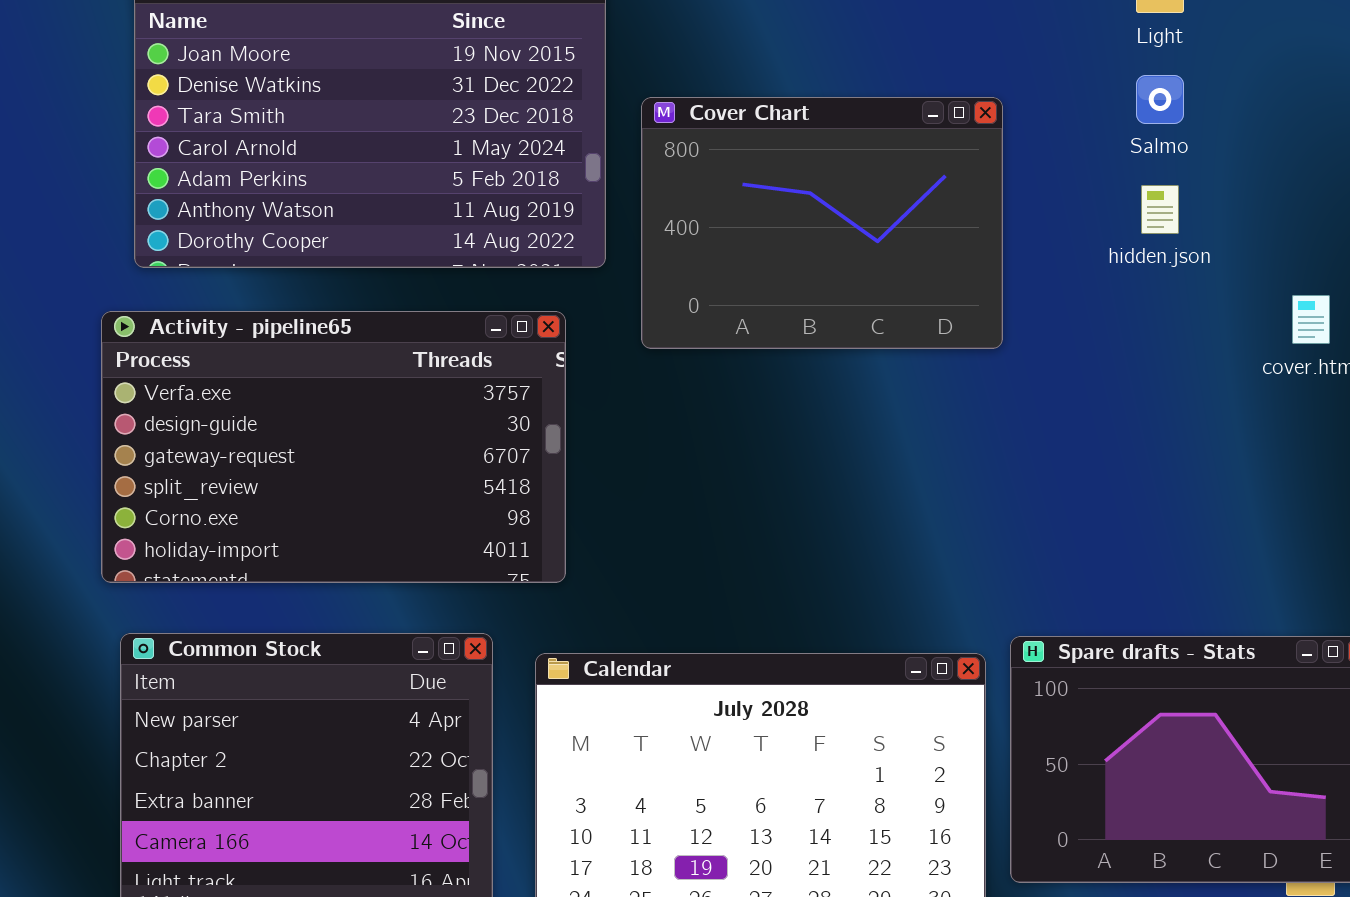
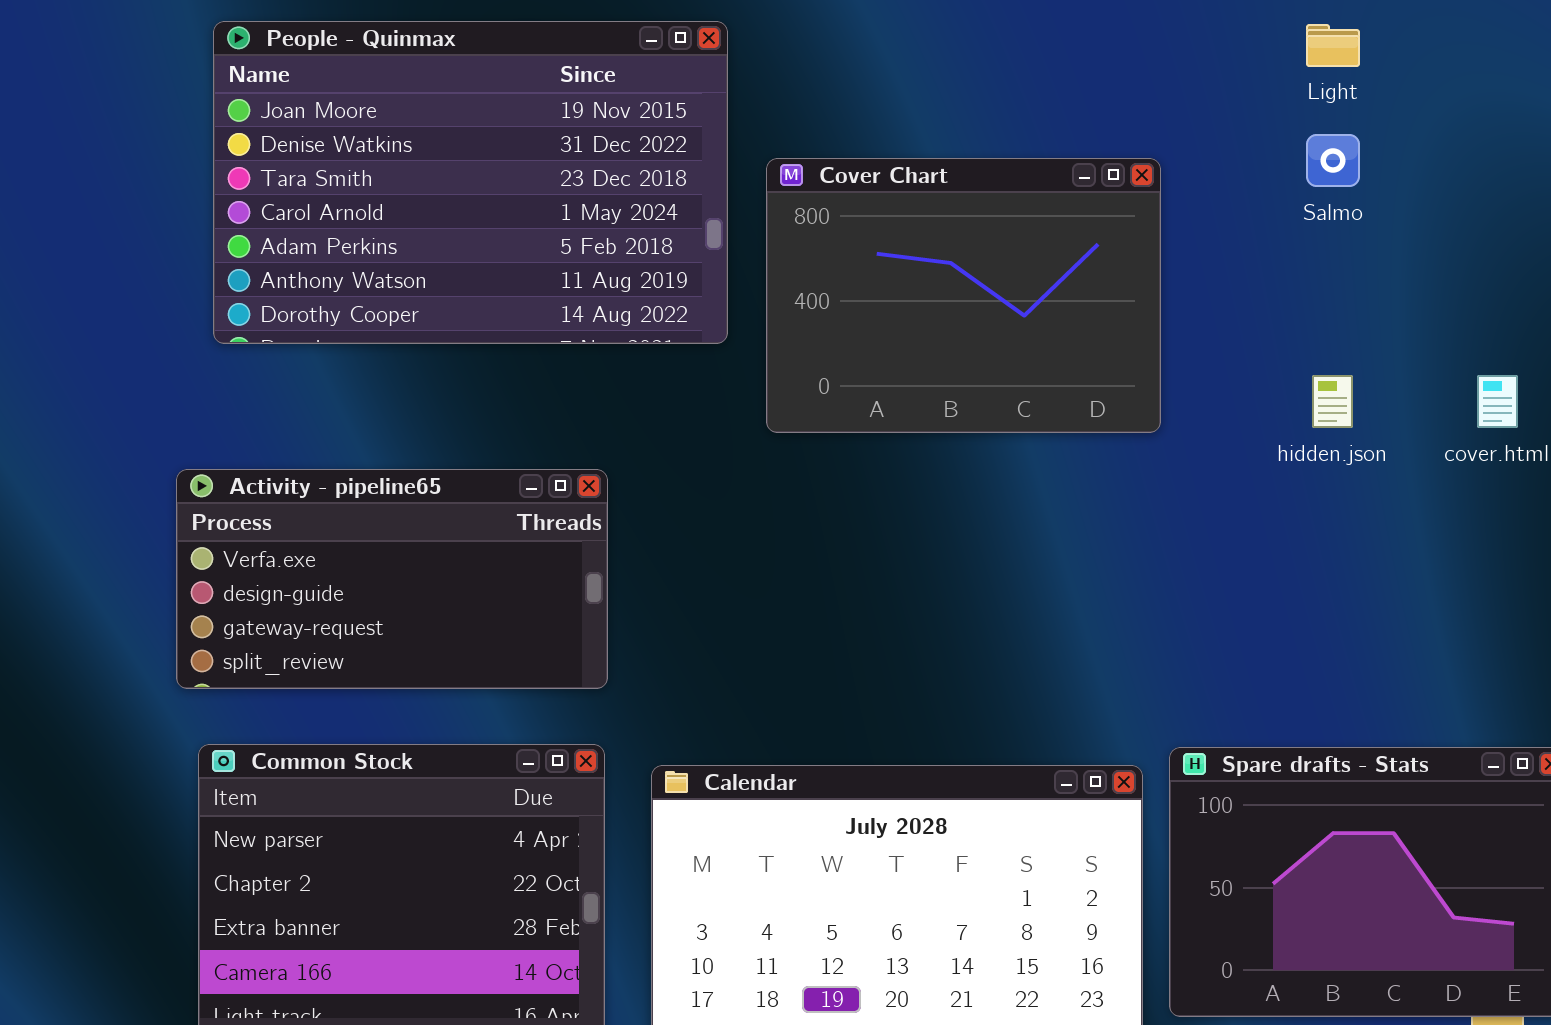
hidden.json: [1141,185,1179,234] -> [1312,375,1353,428], moved
Activity - pipeline65: [101,311,566,583] -> [176,469,608,689], resized

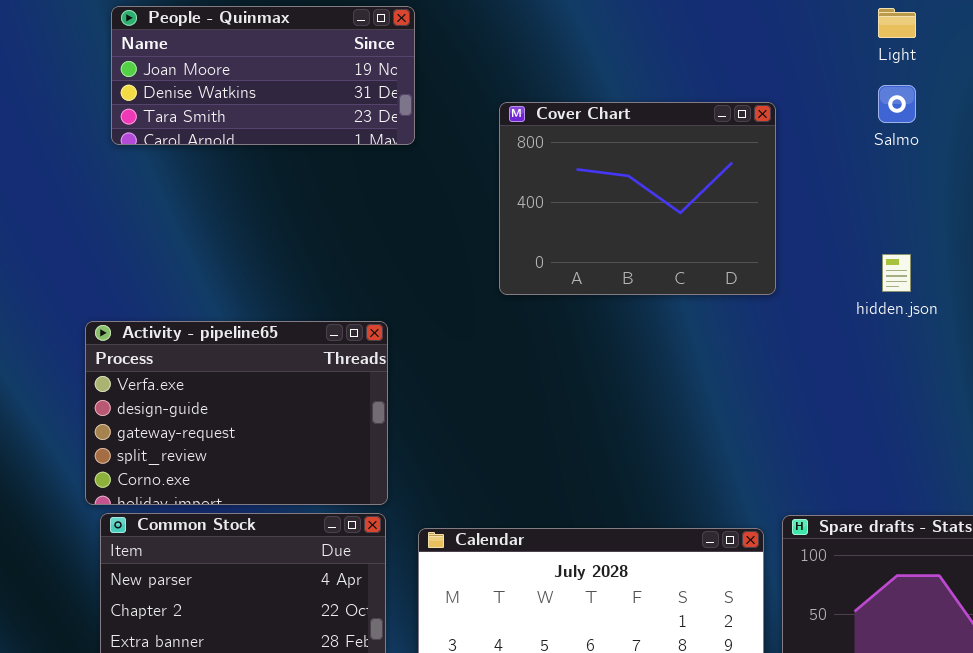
People - Quinmax: [213,21,728,344] -> [111,6,415,145], resized
Activity - pipeline65: [176,469,608,689] -> [85,321,388,505], resized

